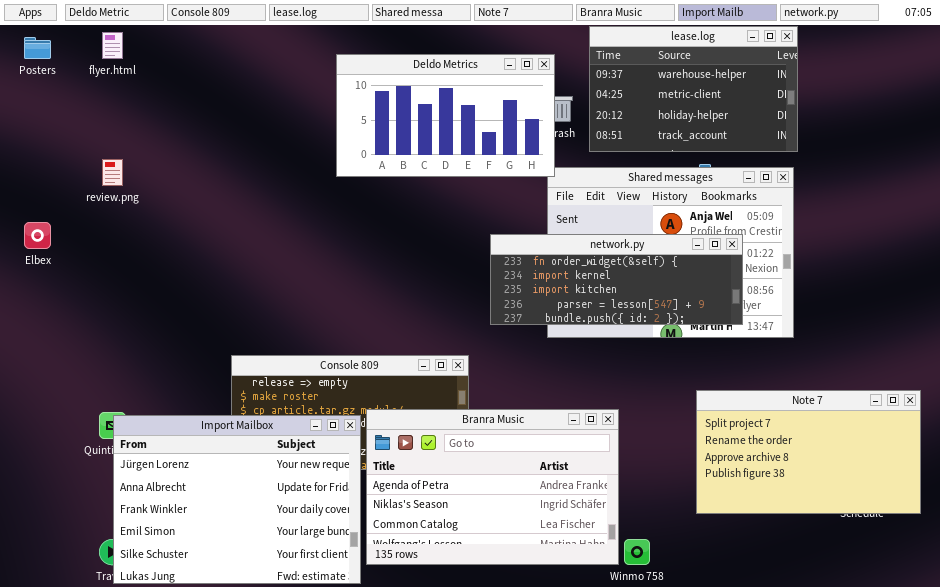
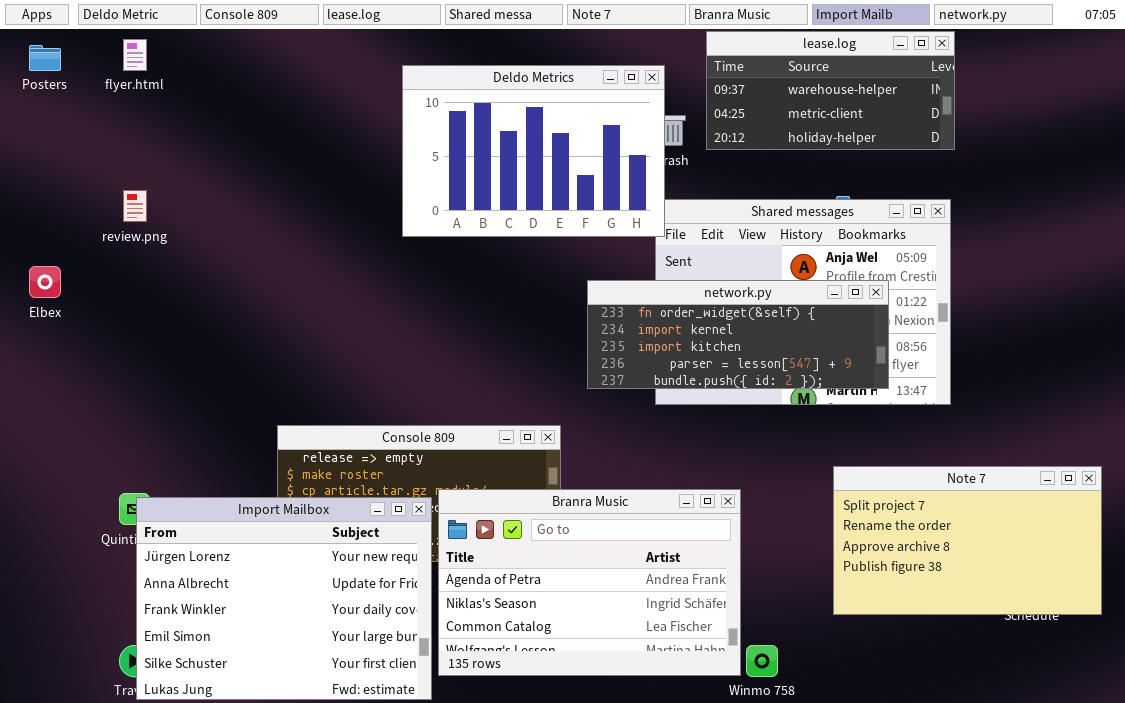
lease.log: [589,26,798,152] -> [706,31,955,150], resized
Deldo Metrics: [336,54,555,177] -> [402,65,665,237], resized

